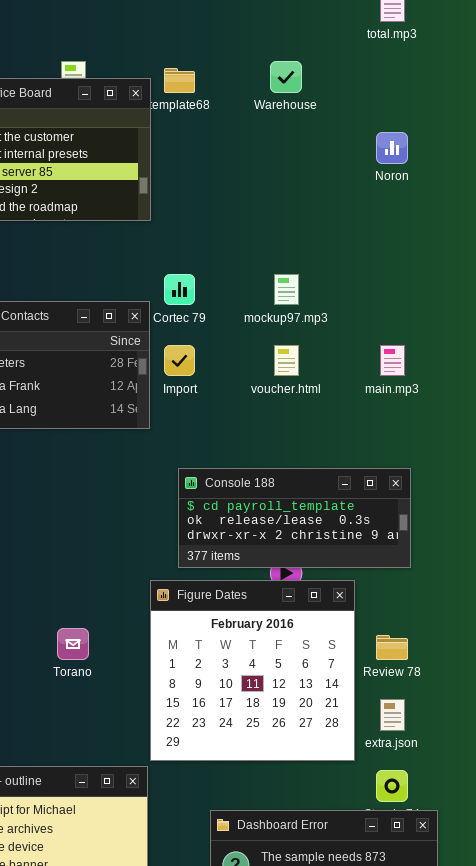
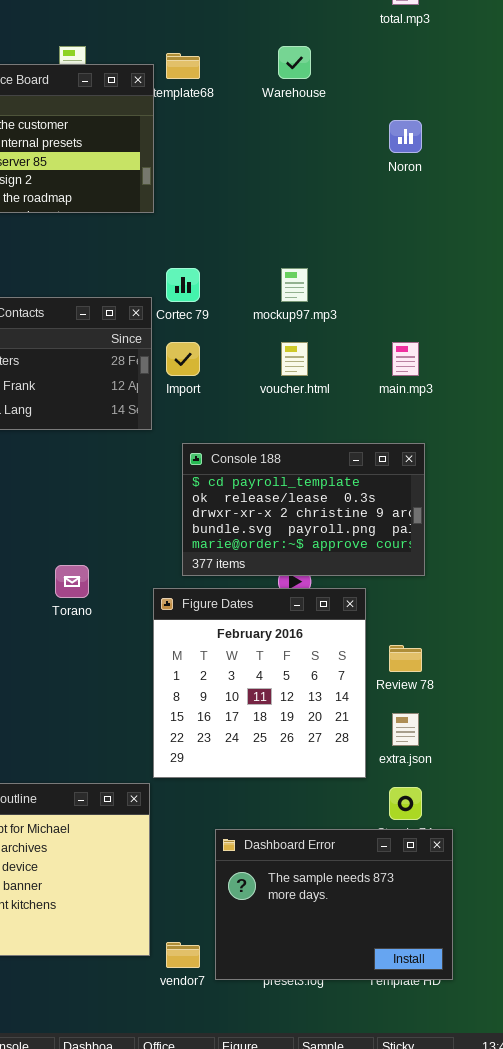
Console 188: [178,468,411,568] -> [182,443,425,576], resized
Torano: [57,628,89,660] -> [55,565,89,598], moved

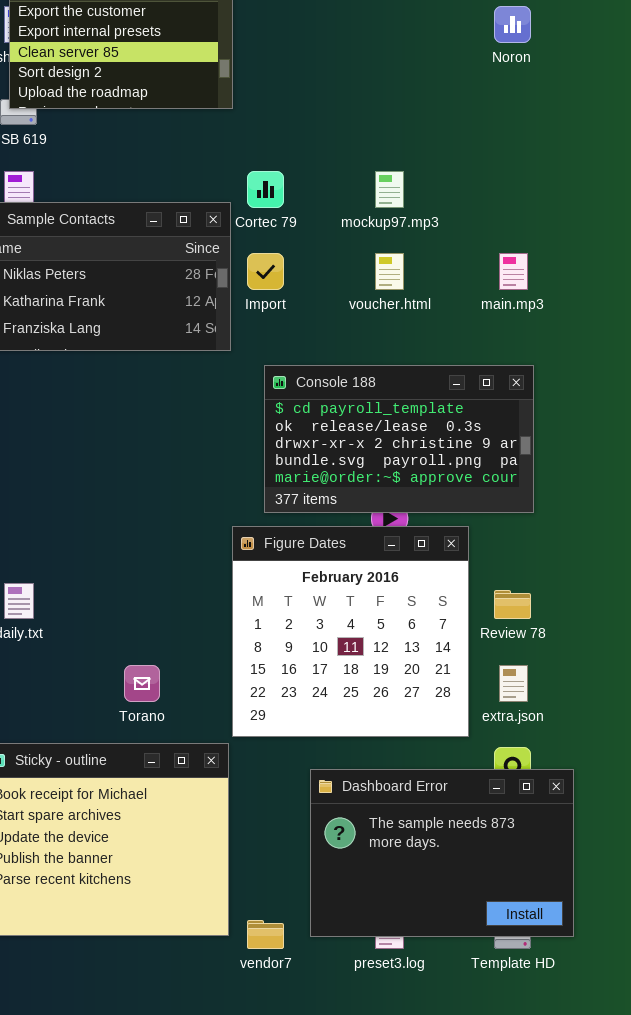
Torano: [55,565,89,598] -> [124,665,160,702], moved
Dashboard Error: [215,829,453,980] -> [310,769,574,937], moved

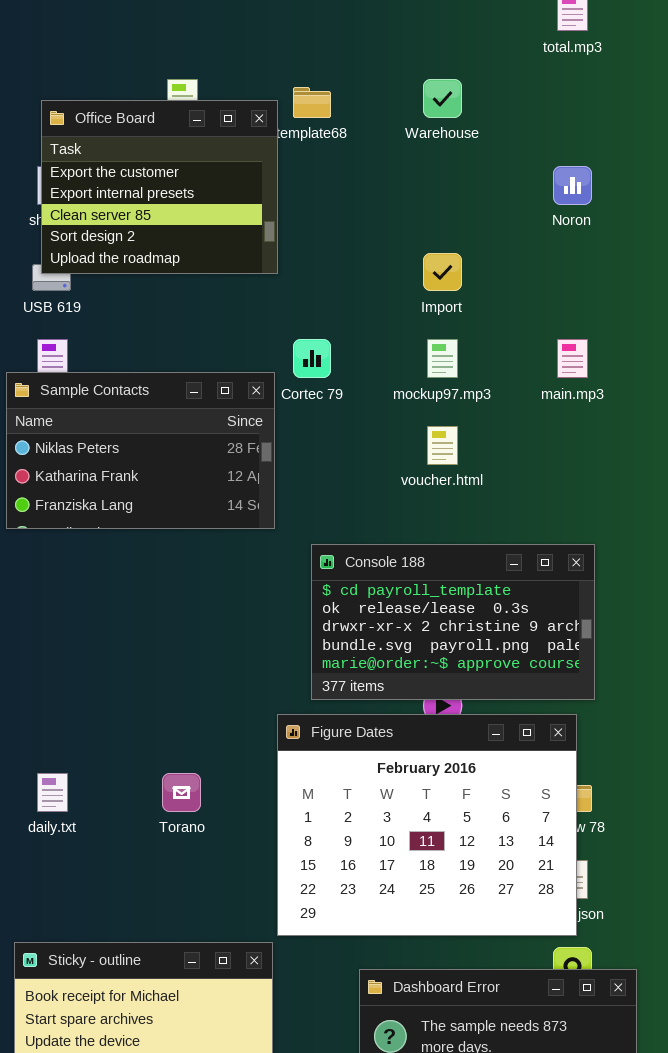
Import: [247,253,284,290] -> [423,253,462,291], moved
main.mp3: [499,253,528,290] -> [557,339,588,378], moved
Figure Dates: [232,526,469,737] -> [277,714,577,936], resized
Torano: [124,665,160,702] -> [162,773,201,812], moved

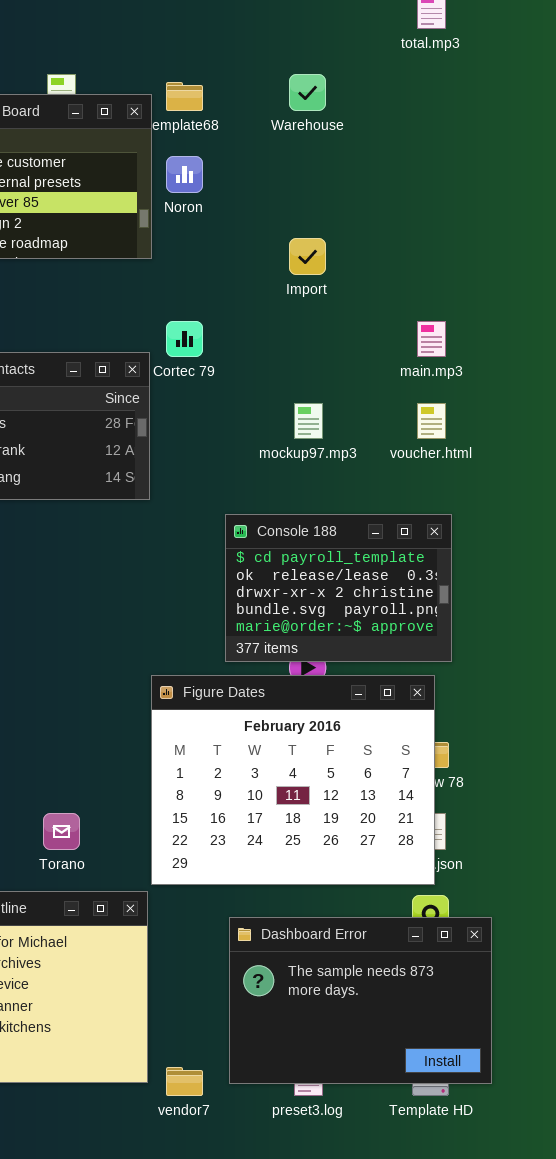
Noron: [553,166,592,205] -> [166,156,203,193], moved
mockup97.mp3: [427,339,458,378] -> [294,403,323,439], moved
voucher.html: [427,426,458,465] -> [417,403,446,439], moved
Console 188: [311,544,595,700] -> [225,514,452,662], resized
Torano: [162,773,201,812] -> [43,813,80,850], moved

